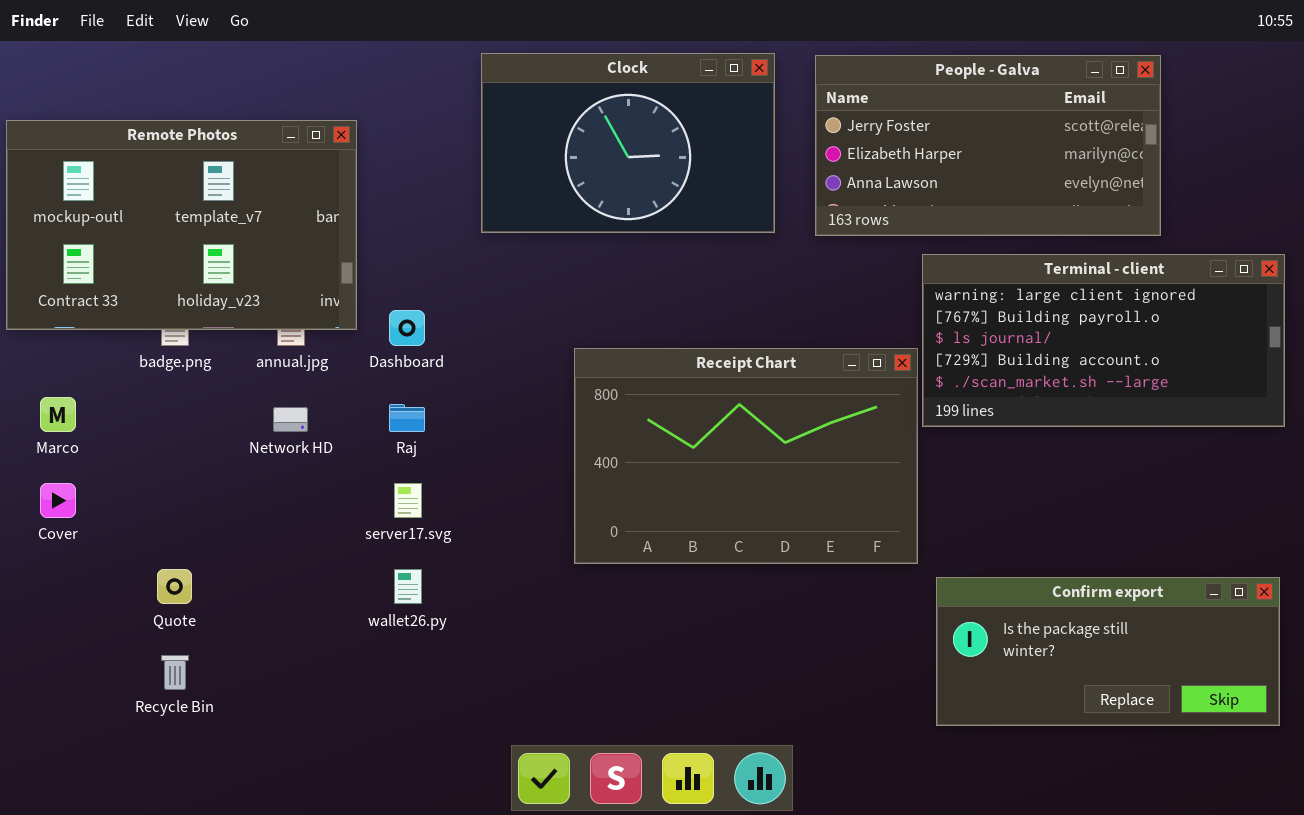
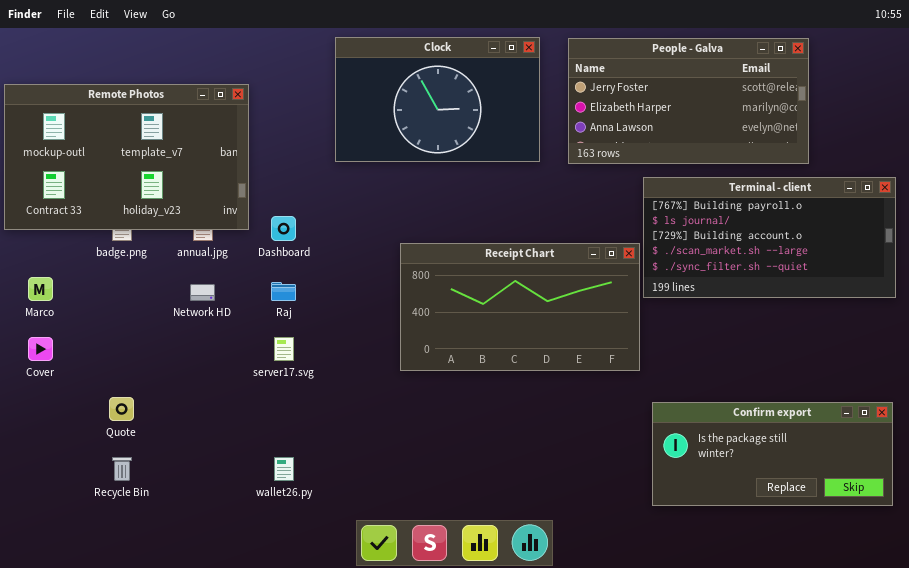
Terminal - client: [922,254,1285,427] -> [643,177,896,298], scrolled down 1 row
Receipt Chart: [574,348,918,564] -> [400,243,640,371], resized
wallet26.py: [394,569,422,604] -> [274,457,294,481], moved

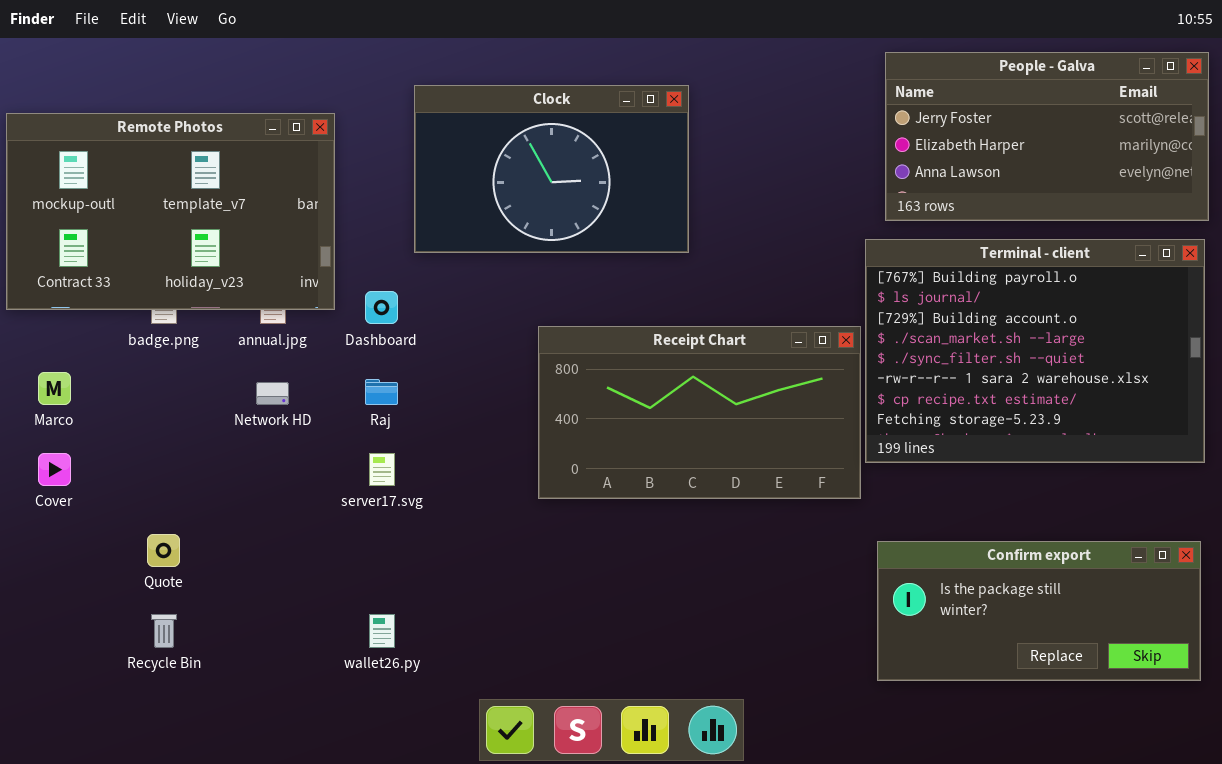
Clock: [335,37,540,162] -> [414,85,689,253], moved
People - Galva: [568,38,809,164] -> [885,52,1209,221], moved
Terminal - client: [643,177,896,298] -> [865,239,1205,463], resized

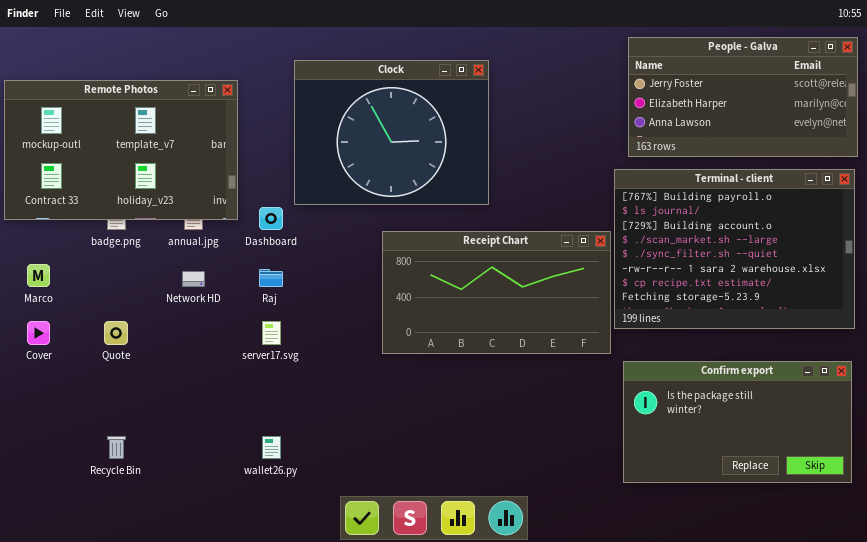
Clock: [414,85,689,253] -> [294,60,489,205], resized
Quote: [147,534,180,567] -> [104,321,128,345], moved
Confirm export: [877,541,1201,681] -> [623,361,852,483], resized

